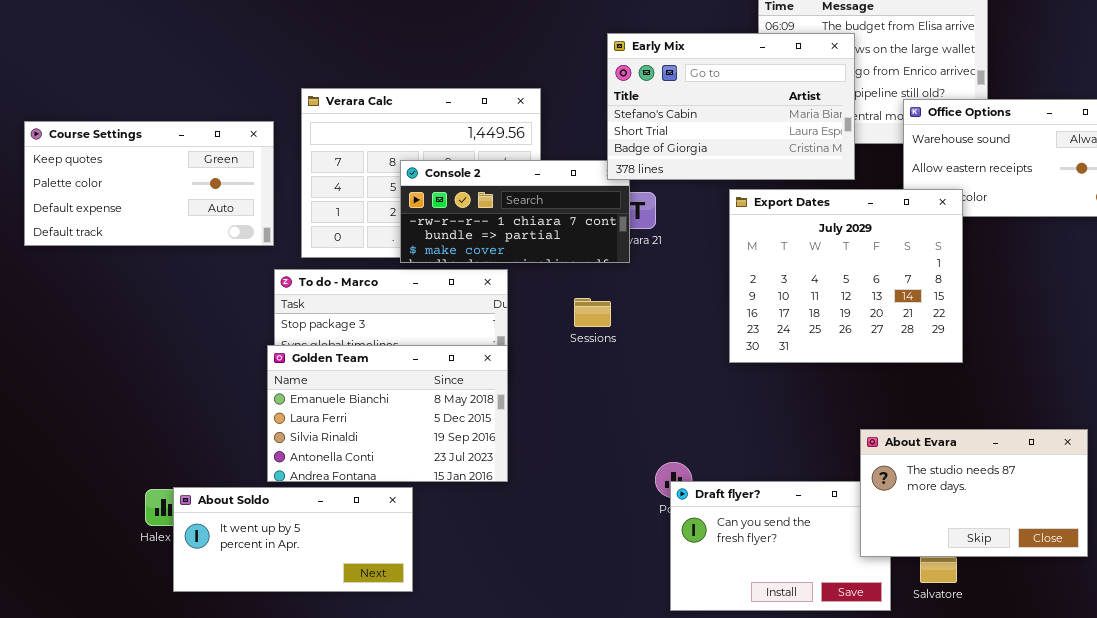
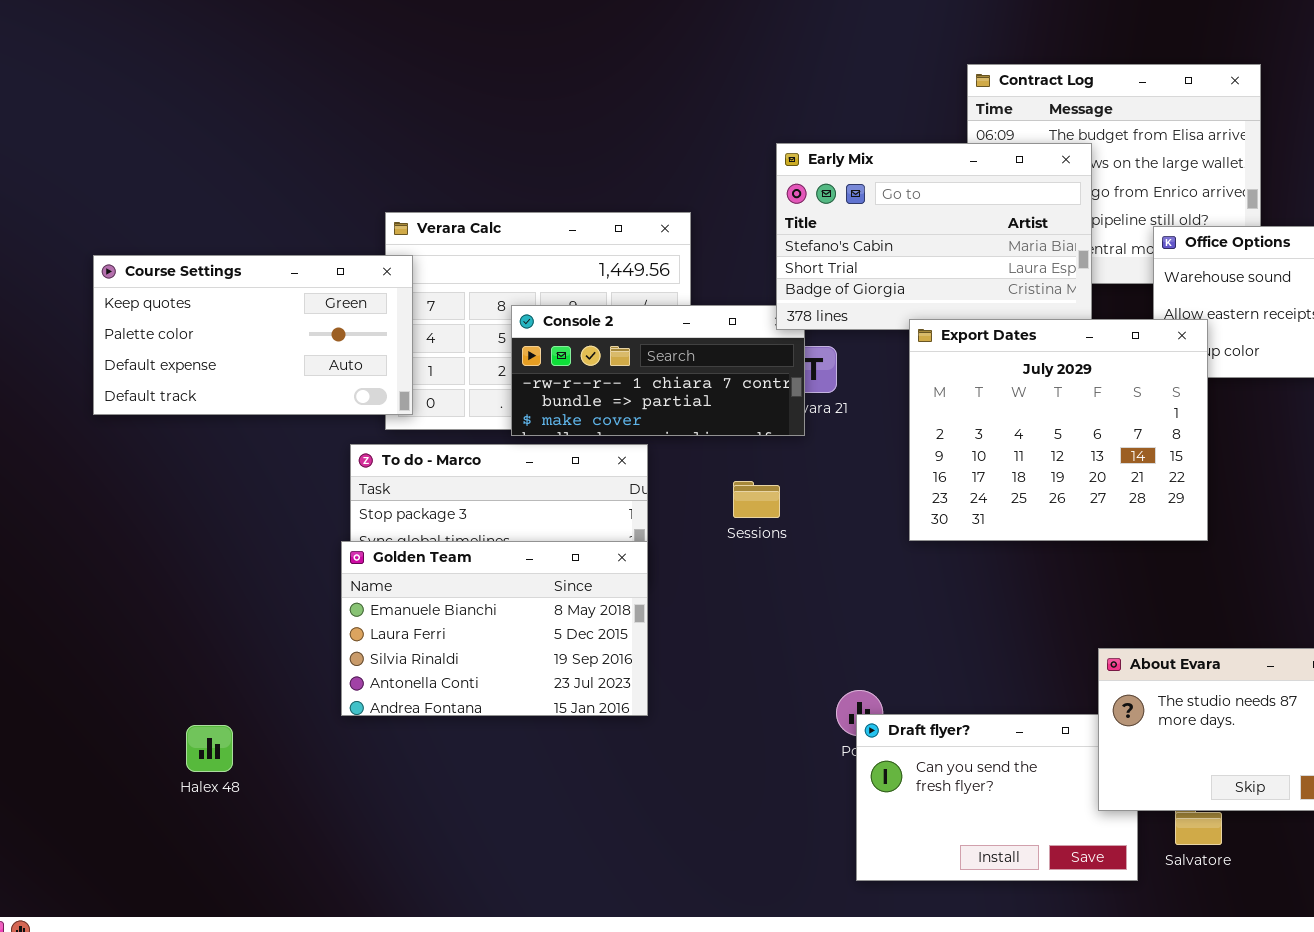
Course Settings: [24,121,274,246] -> [93,255,413,415], moved
Export Dates: [729,189,963,363] -> [909,319,1208,541], moved
About Soldo: [173,487,413,592] -> none, closed

